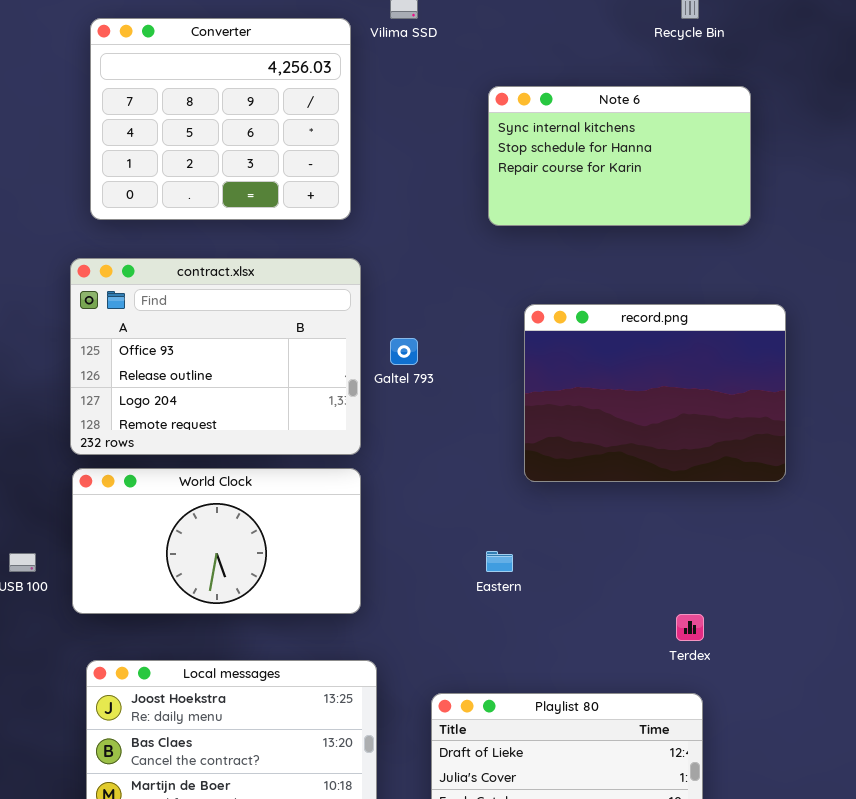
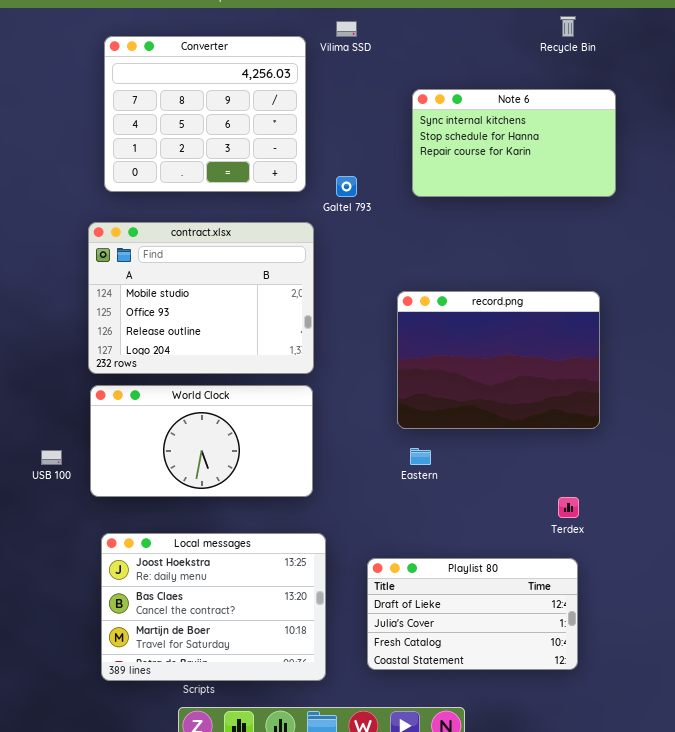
contract.xlsx: [70,258,361,455] -> [88,222,314,374], scrolled up 1 row
record.png: [524,304,786,482] -> [397,291,600,429], moved
Galtel 793: [390,338,418,365] -> [336,176,357,197], moved

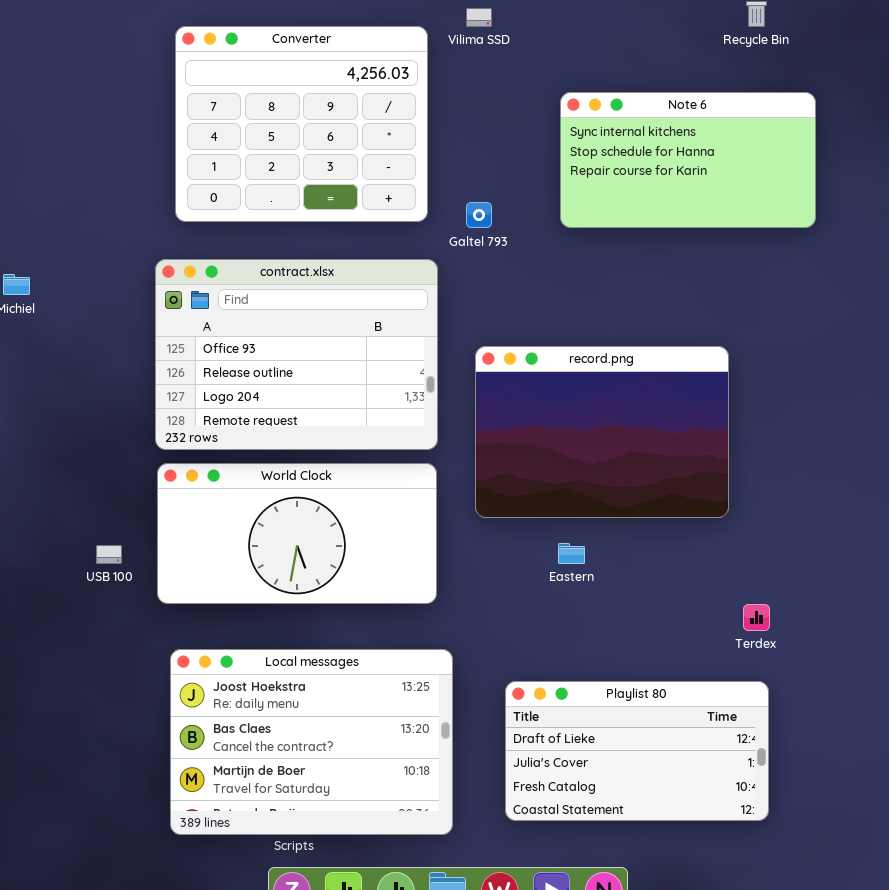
contract.xlsx: [88,222,314,374] -> [155,259,438,450], scrolled down 1 row
record.png: [397,291,600,429] -> [475,346,729,518], moved

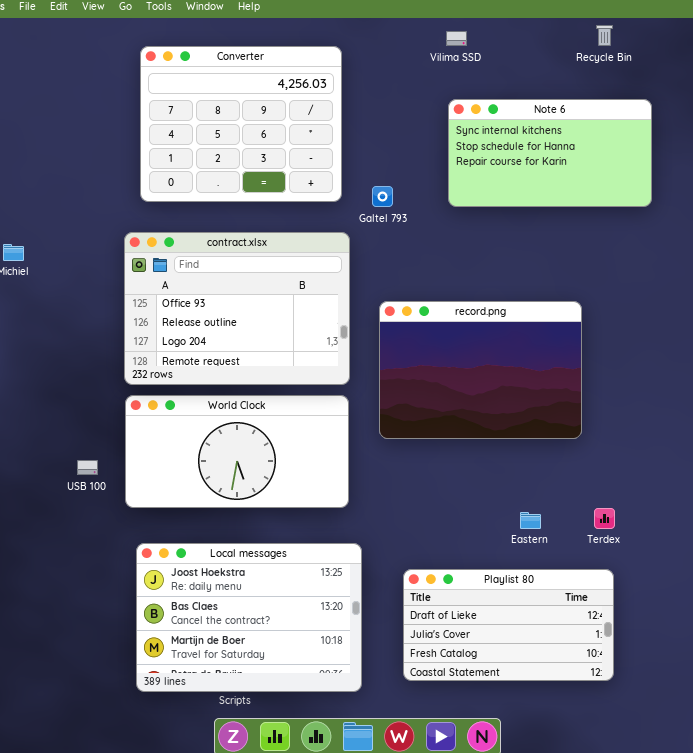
Vilima SSD: [466,8,492,27] -> [446,31,467,46], moved
Eastern: [558,543,585,564] -> [520,512,541,529], moved

